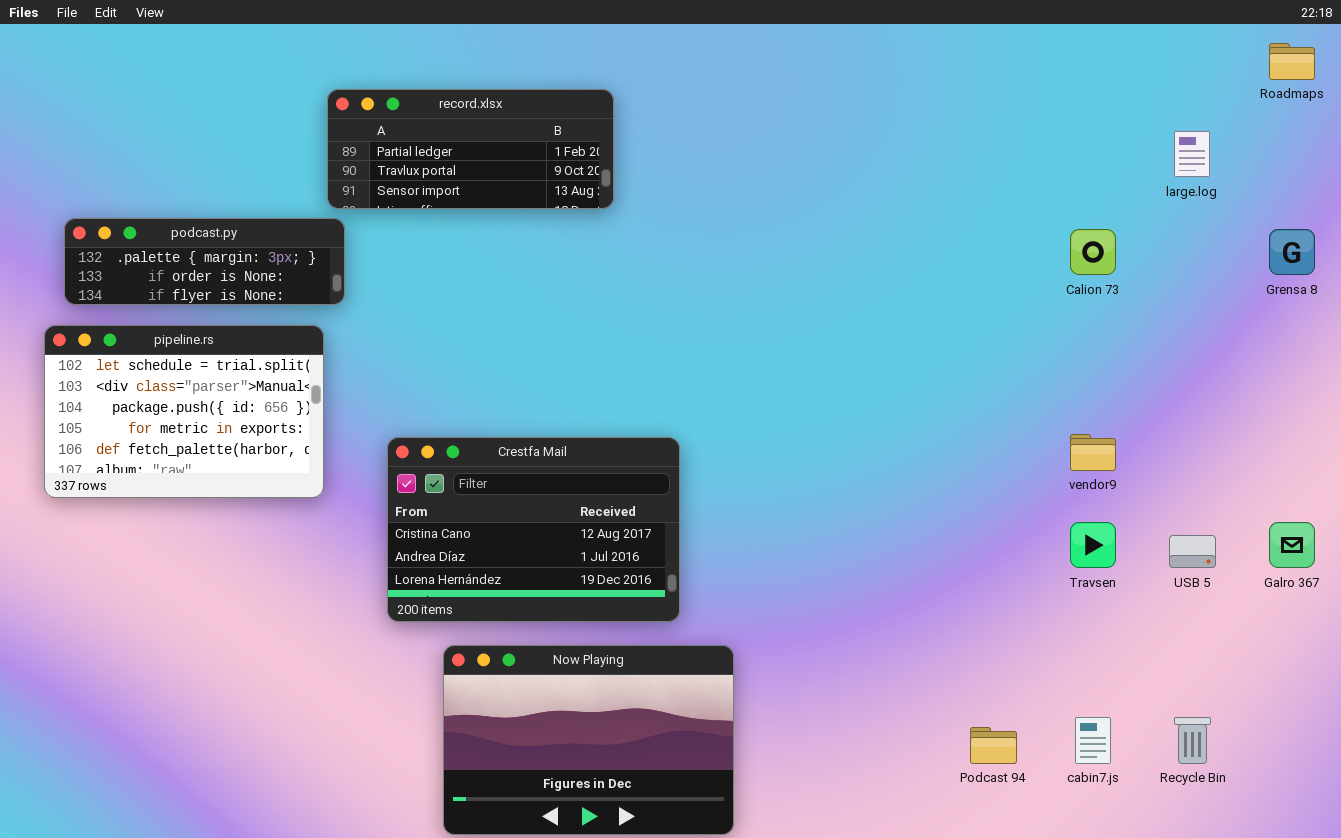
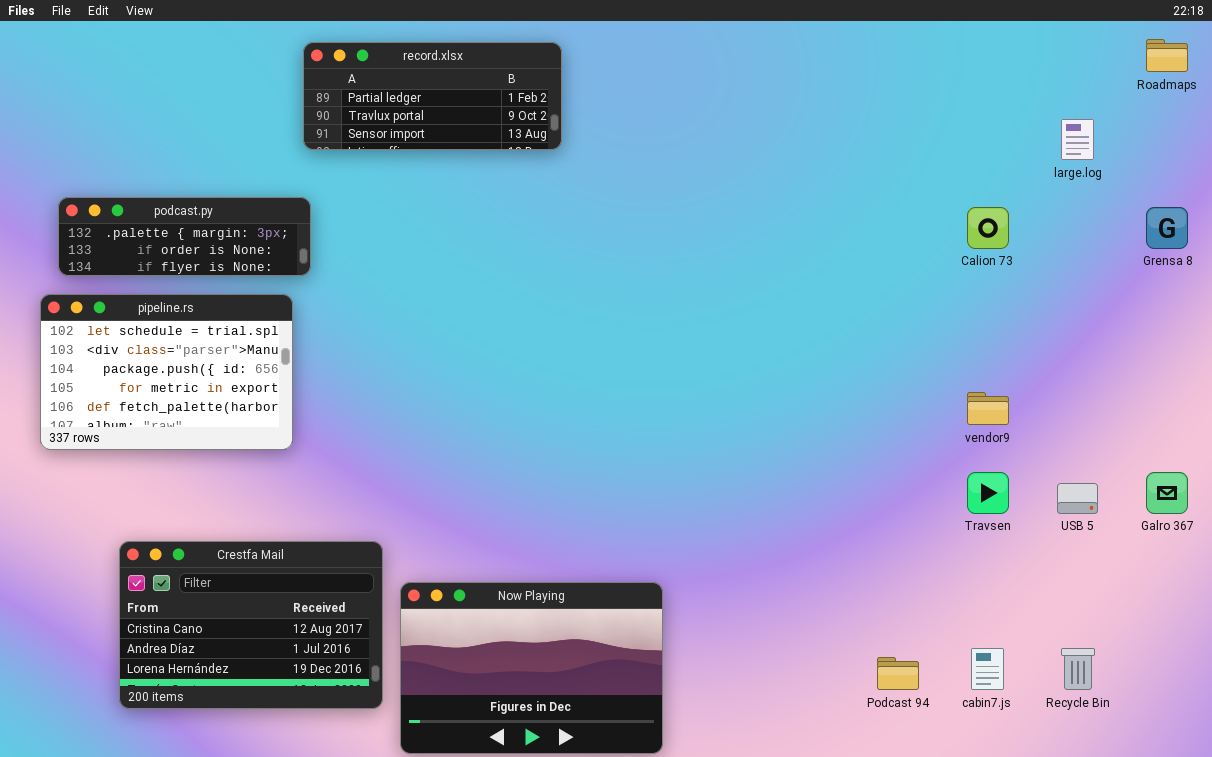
record.xlsx: [327,89,614,209] -> [303,42,562,150], moved
Crestfa Mail: [387,437,680,622] -> [119,541,383,709], moved

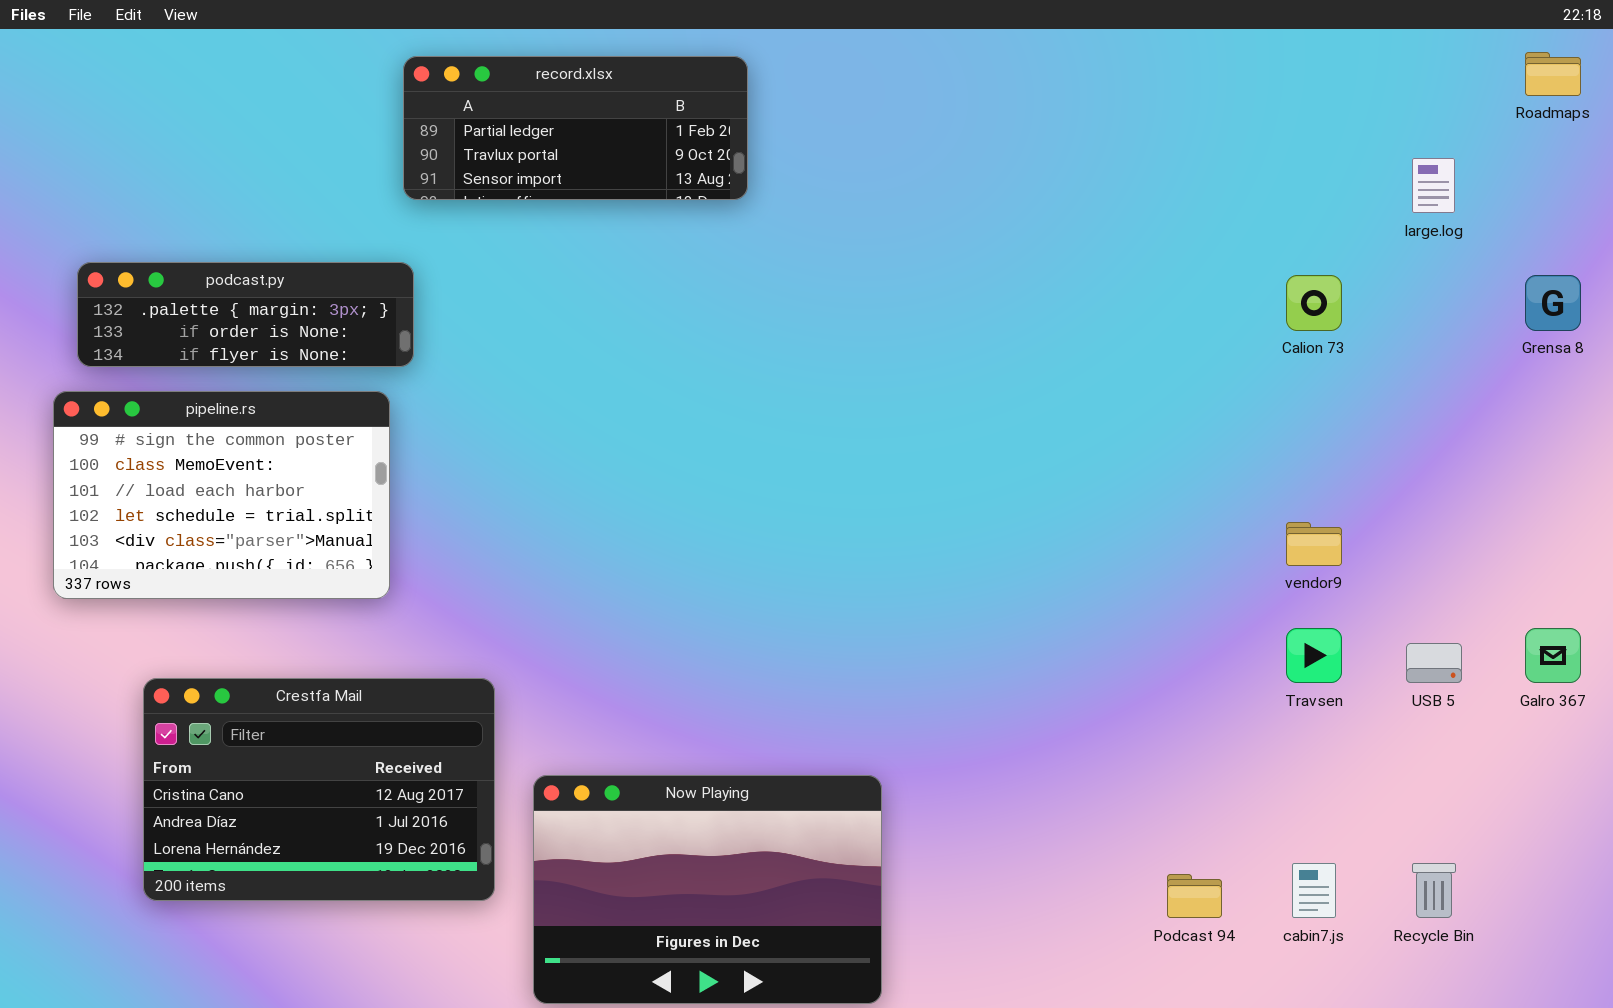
pipeline.rs: [40,294,293,450] -> [53,391,390,599], scrolled up 3 rows
Crestfa Mail: [119,541,383,709] -> [143,678,495,901], moved

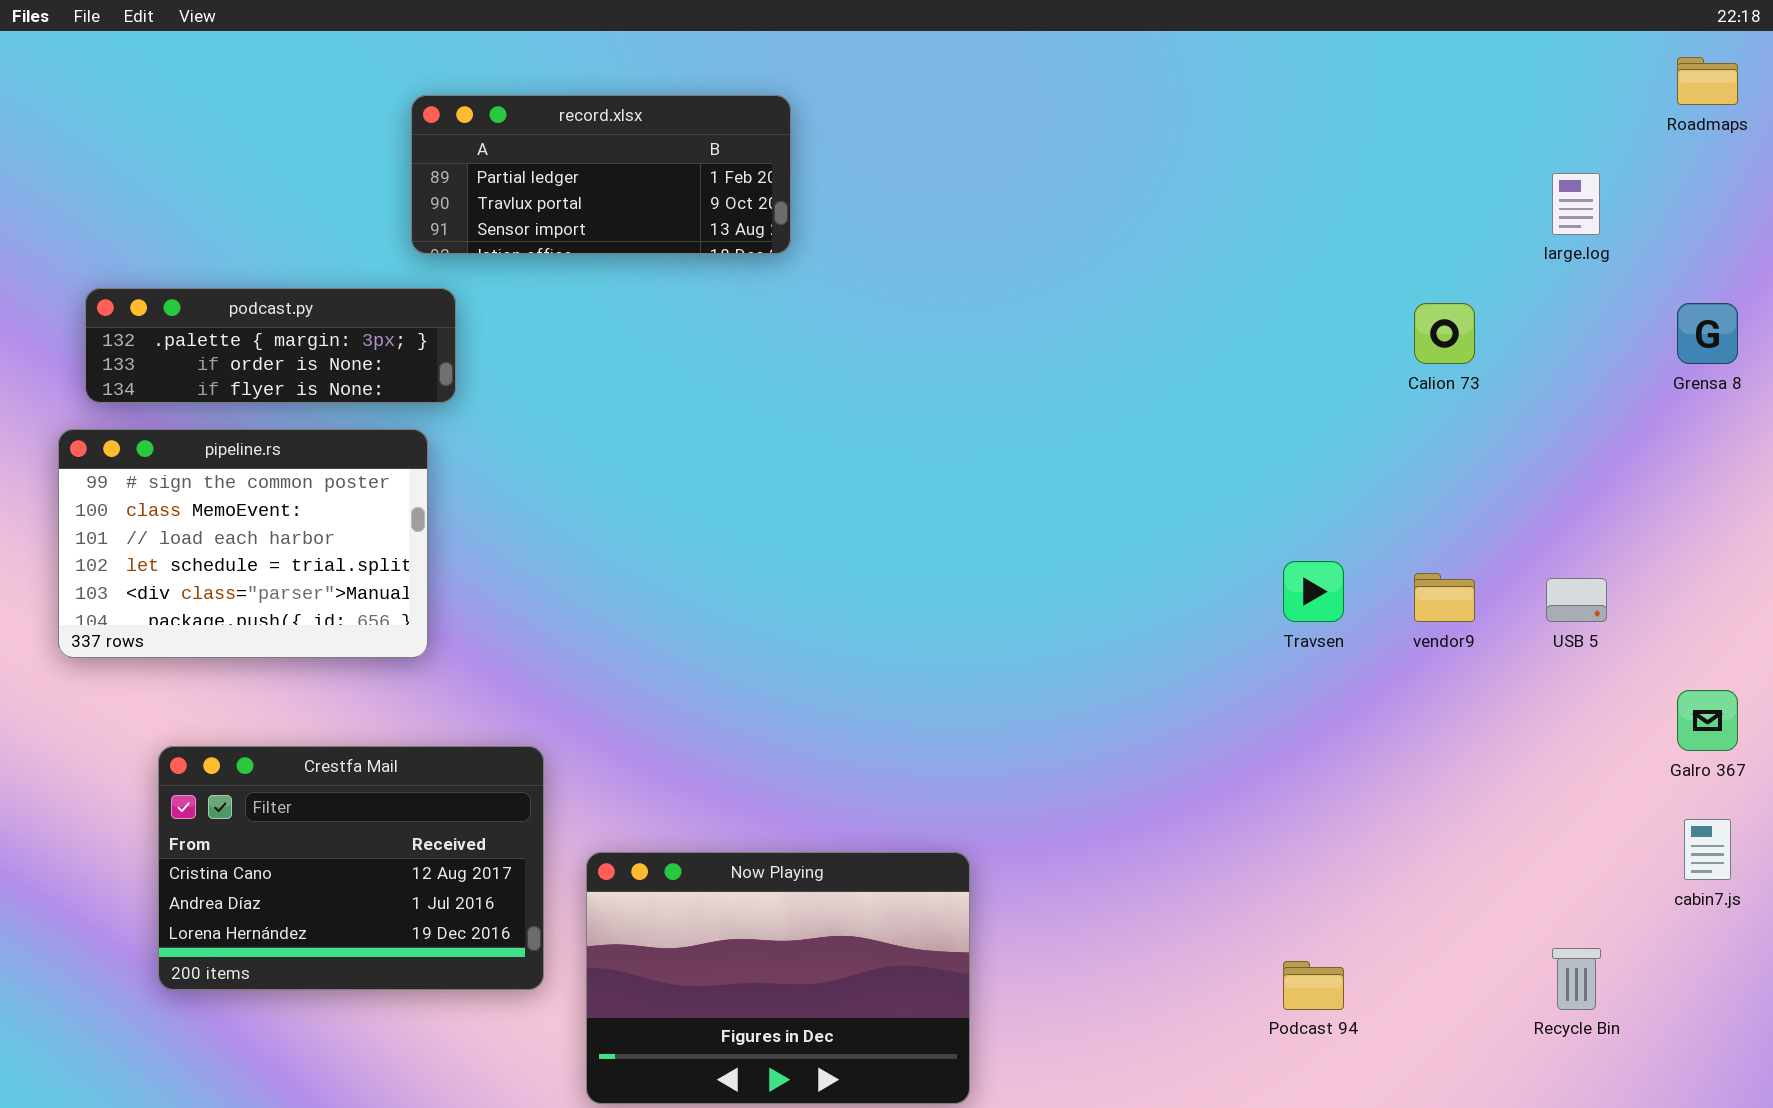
record.xlsx: [403,56,748,200] -> [411,95,791,254], moved
Travsen: [1286,628,1342,683] -> [1283,561,1344,622], moved
USB 5: [1406,643,1462,683] -> [1546,578,1607,622], moved
cabin7.js: [1292,863,1336,918] -> [1684,819,1731,880], moved

